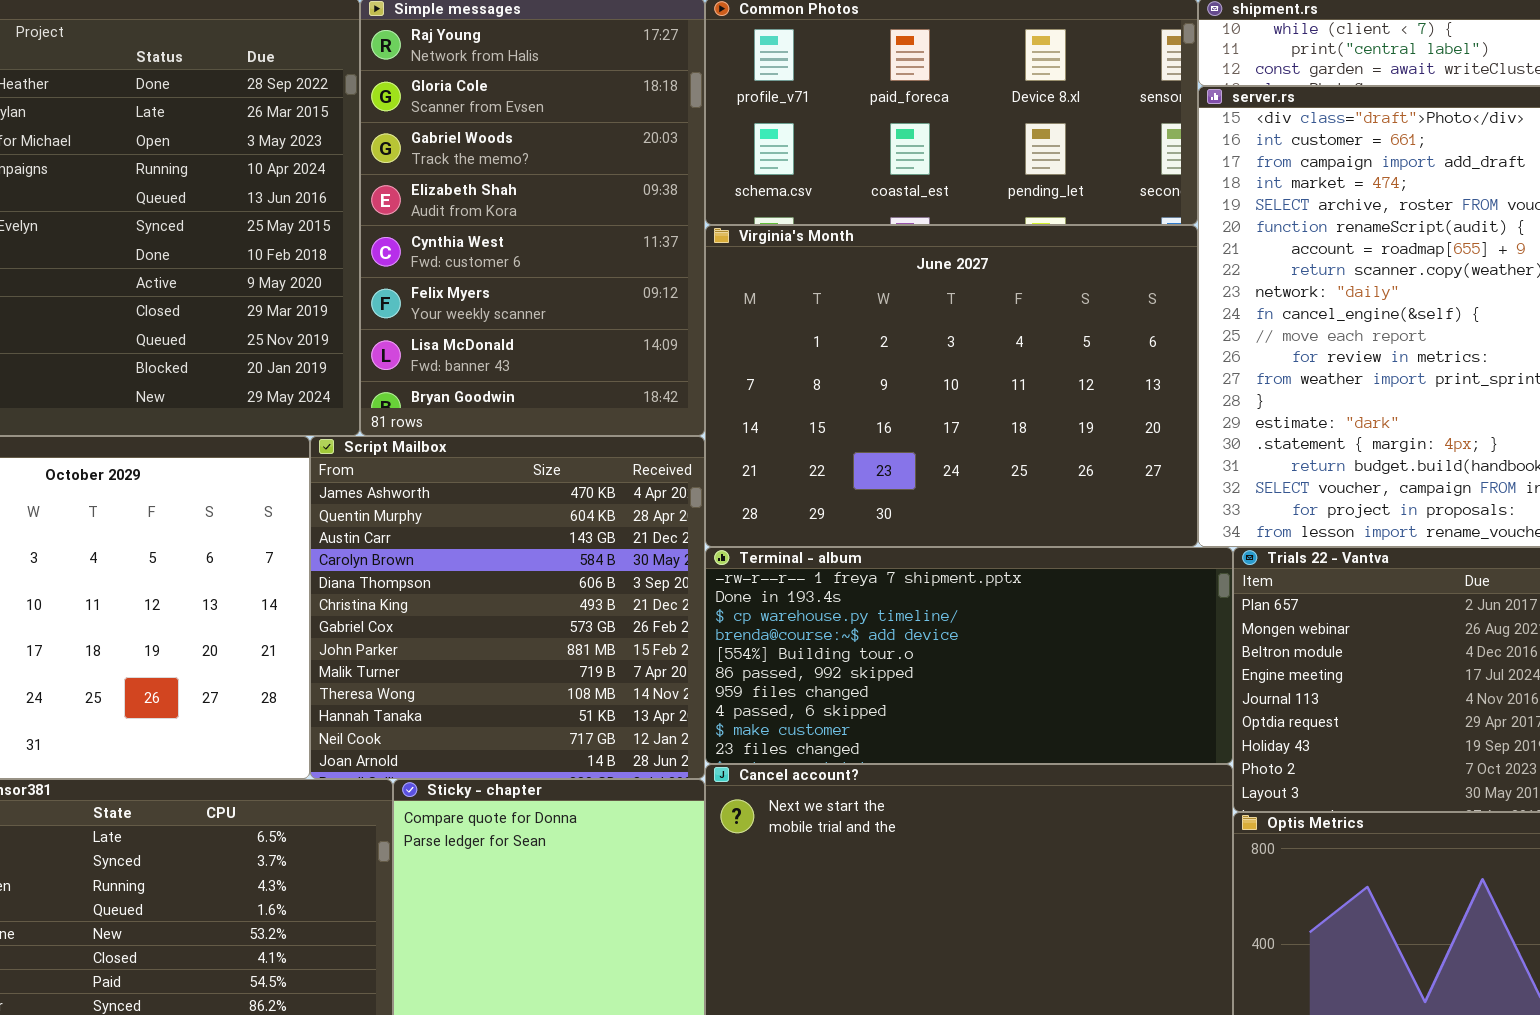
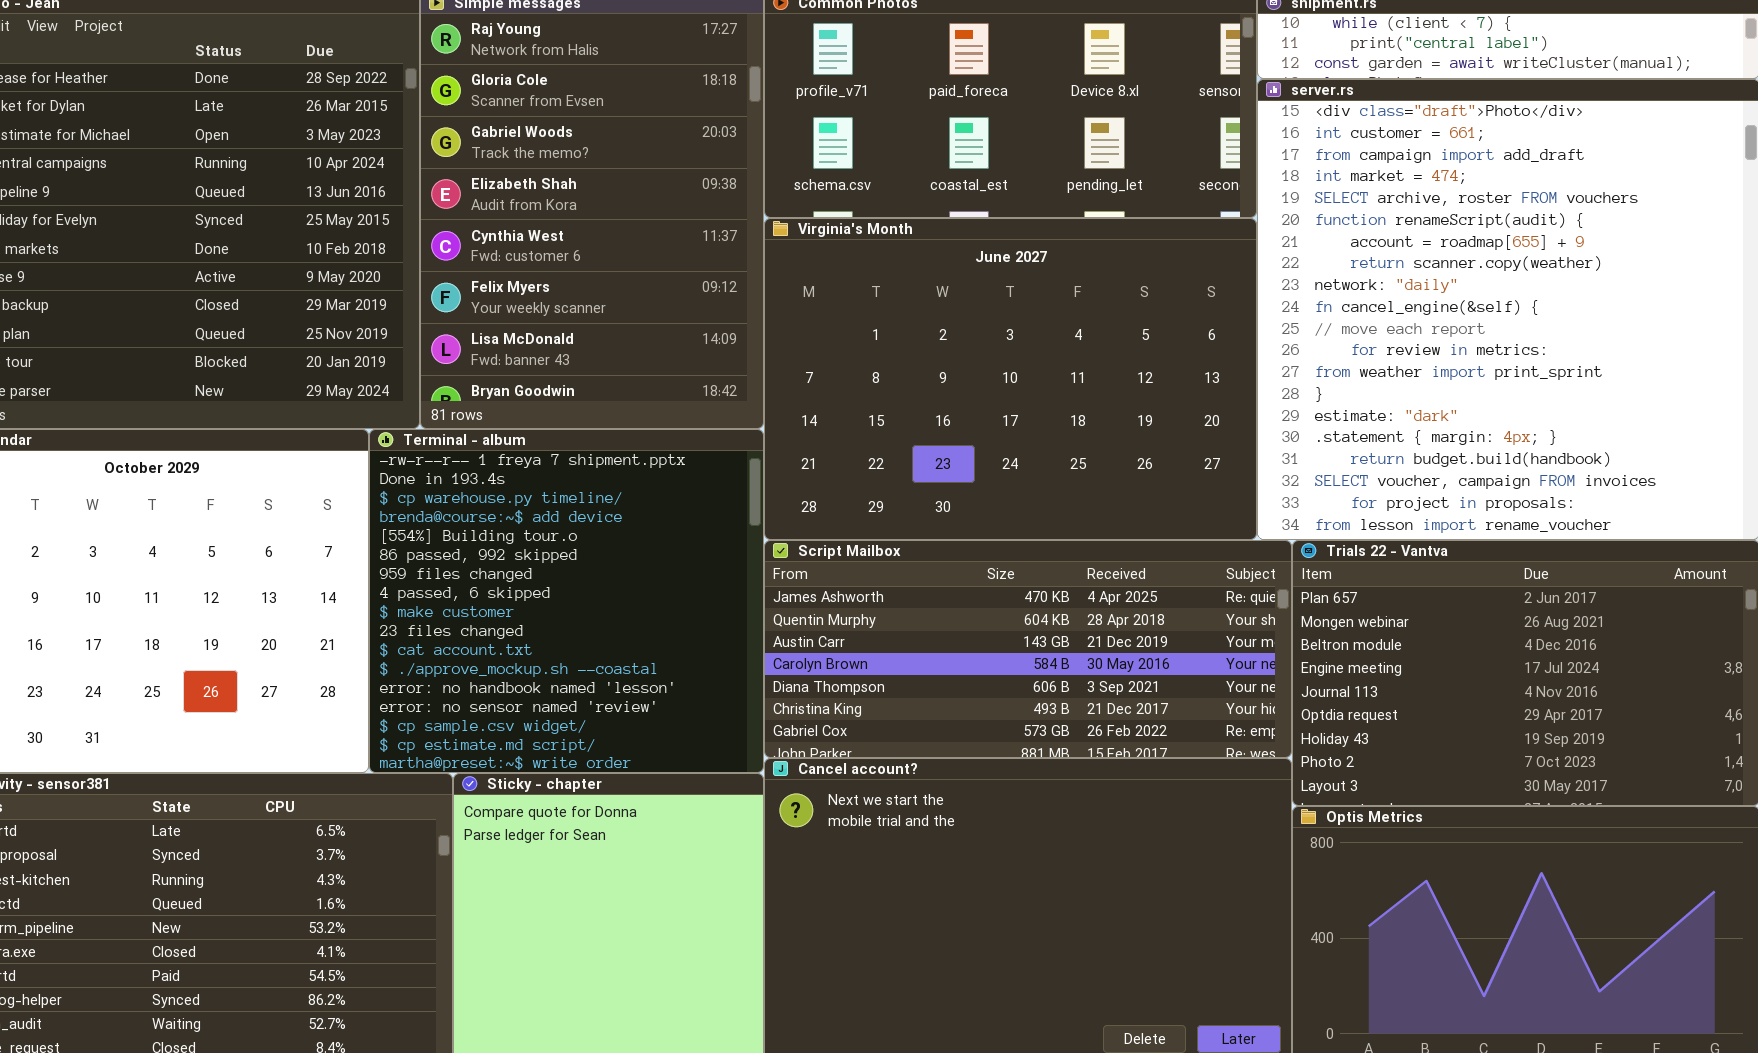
Script Mailbox: [310,436,705,779] -> [764,540,1292,758], moved, resized
Terminal - album: [705,547,1233,764] -> [369,429,764,773], moved, resized

